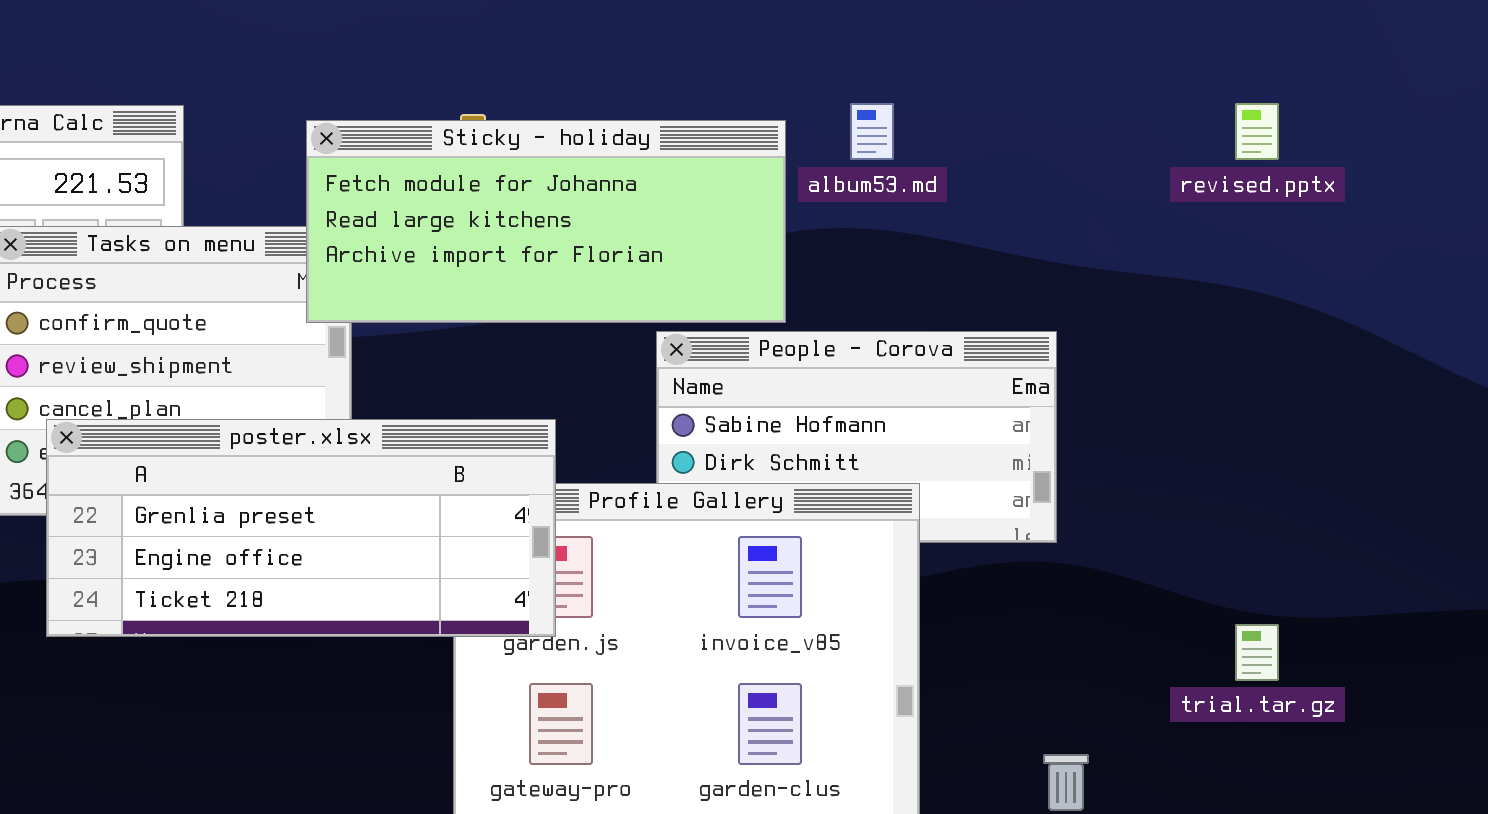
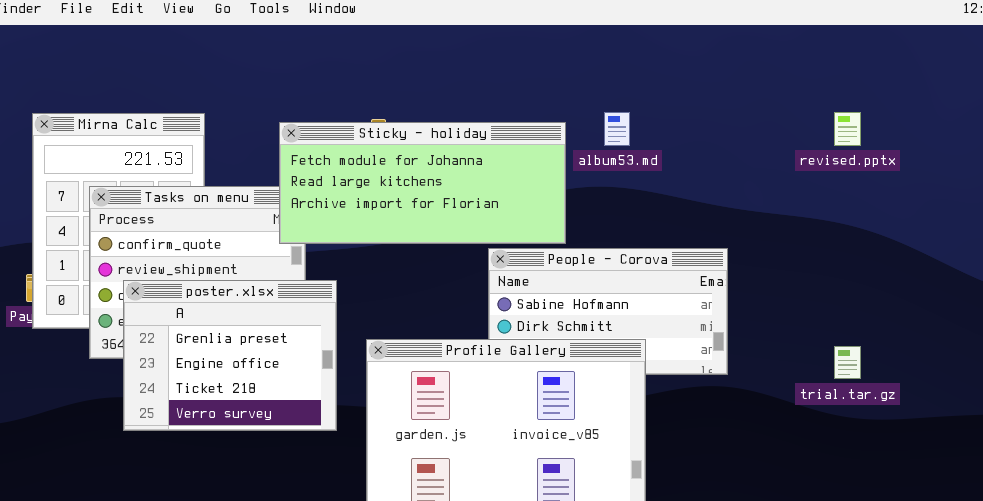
poster.xlsx: [46,419,556,637] -> [123,280,337,431], resized
trial.tar.gz: [1235,624,1279,681] -> [834,346,861,379], moved

